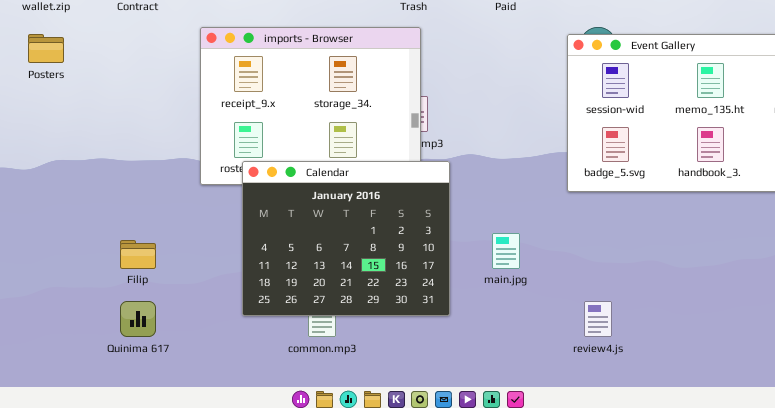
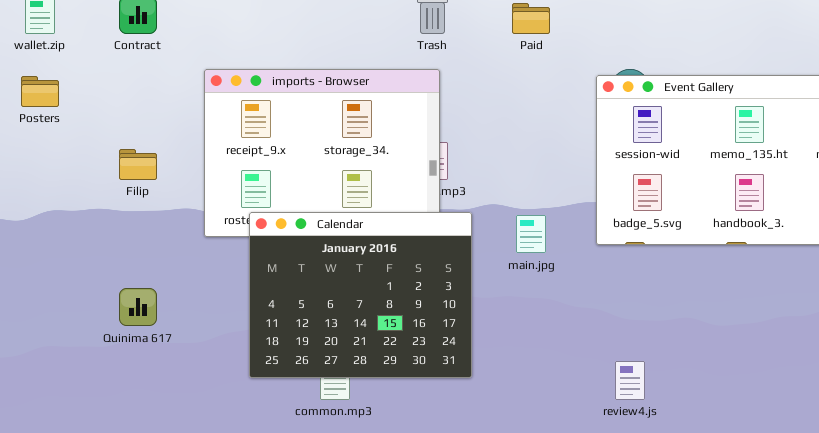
main.jpg: [492,233,520,269] -> [516,215,546,253], moved
Filip: [120,240,156,269] -> [119,149,157,180], moved
Quinima 617: [120,301,156,337] -> [119,288,157,326], moved

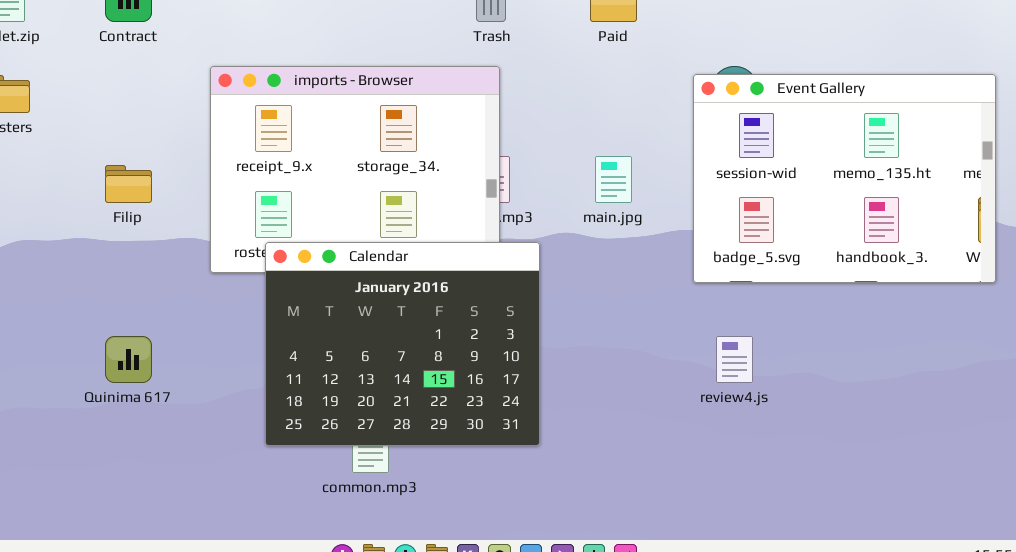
main.jpg: [516,215,546,253] -> [595,156,632,203], moved
review4.js: [615,361,645,400] -> [716,336,753,383], moved

